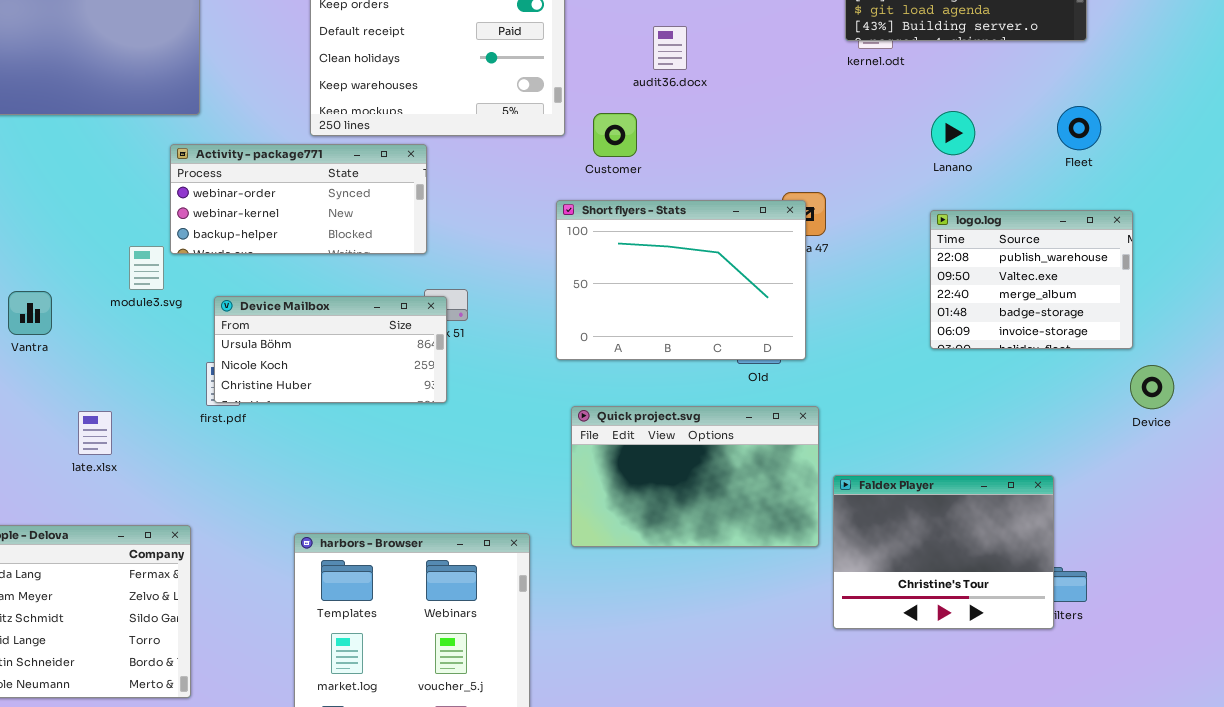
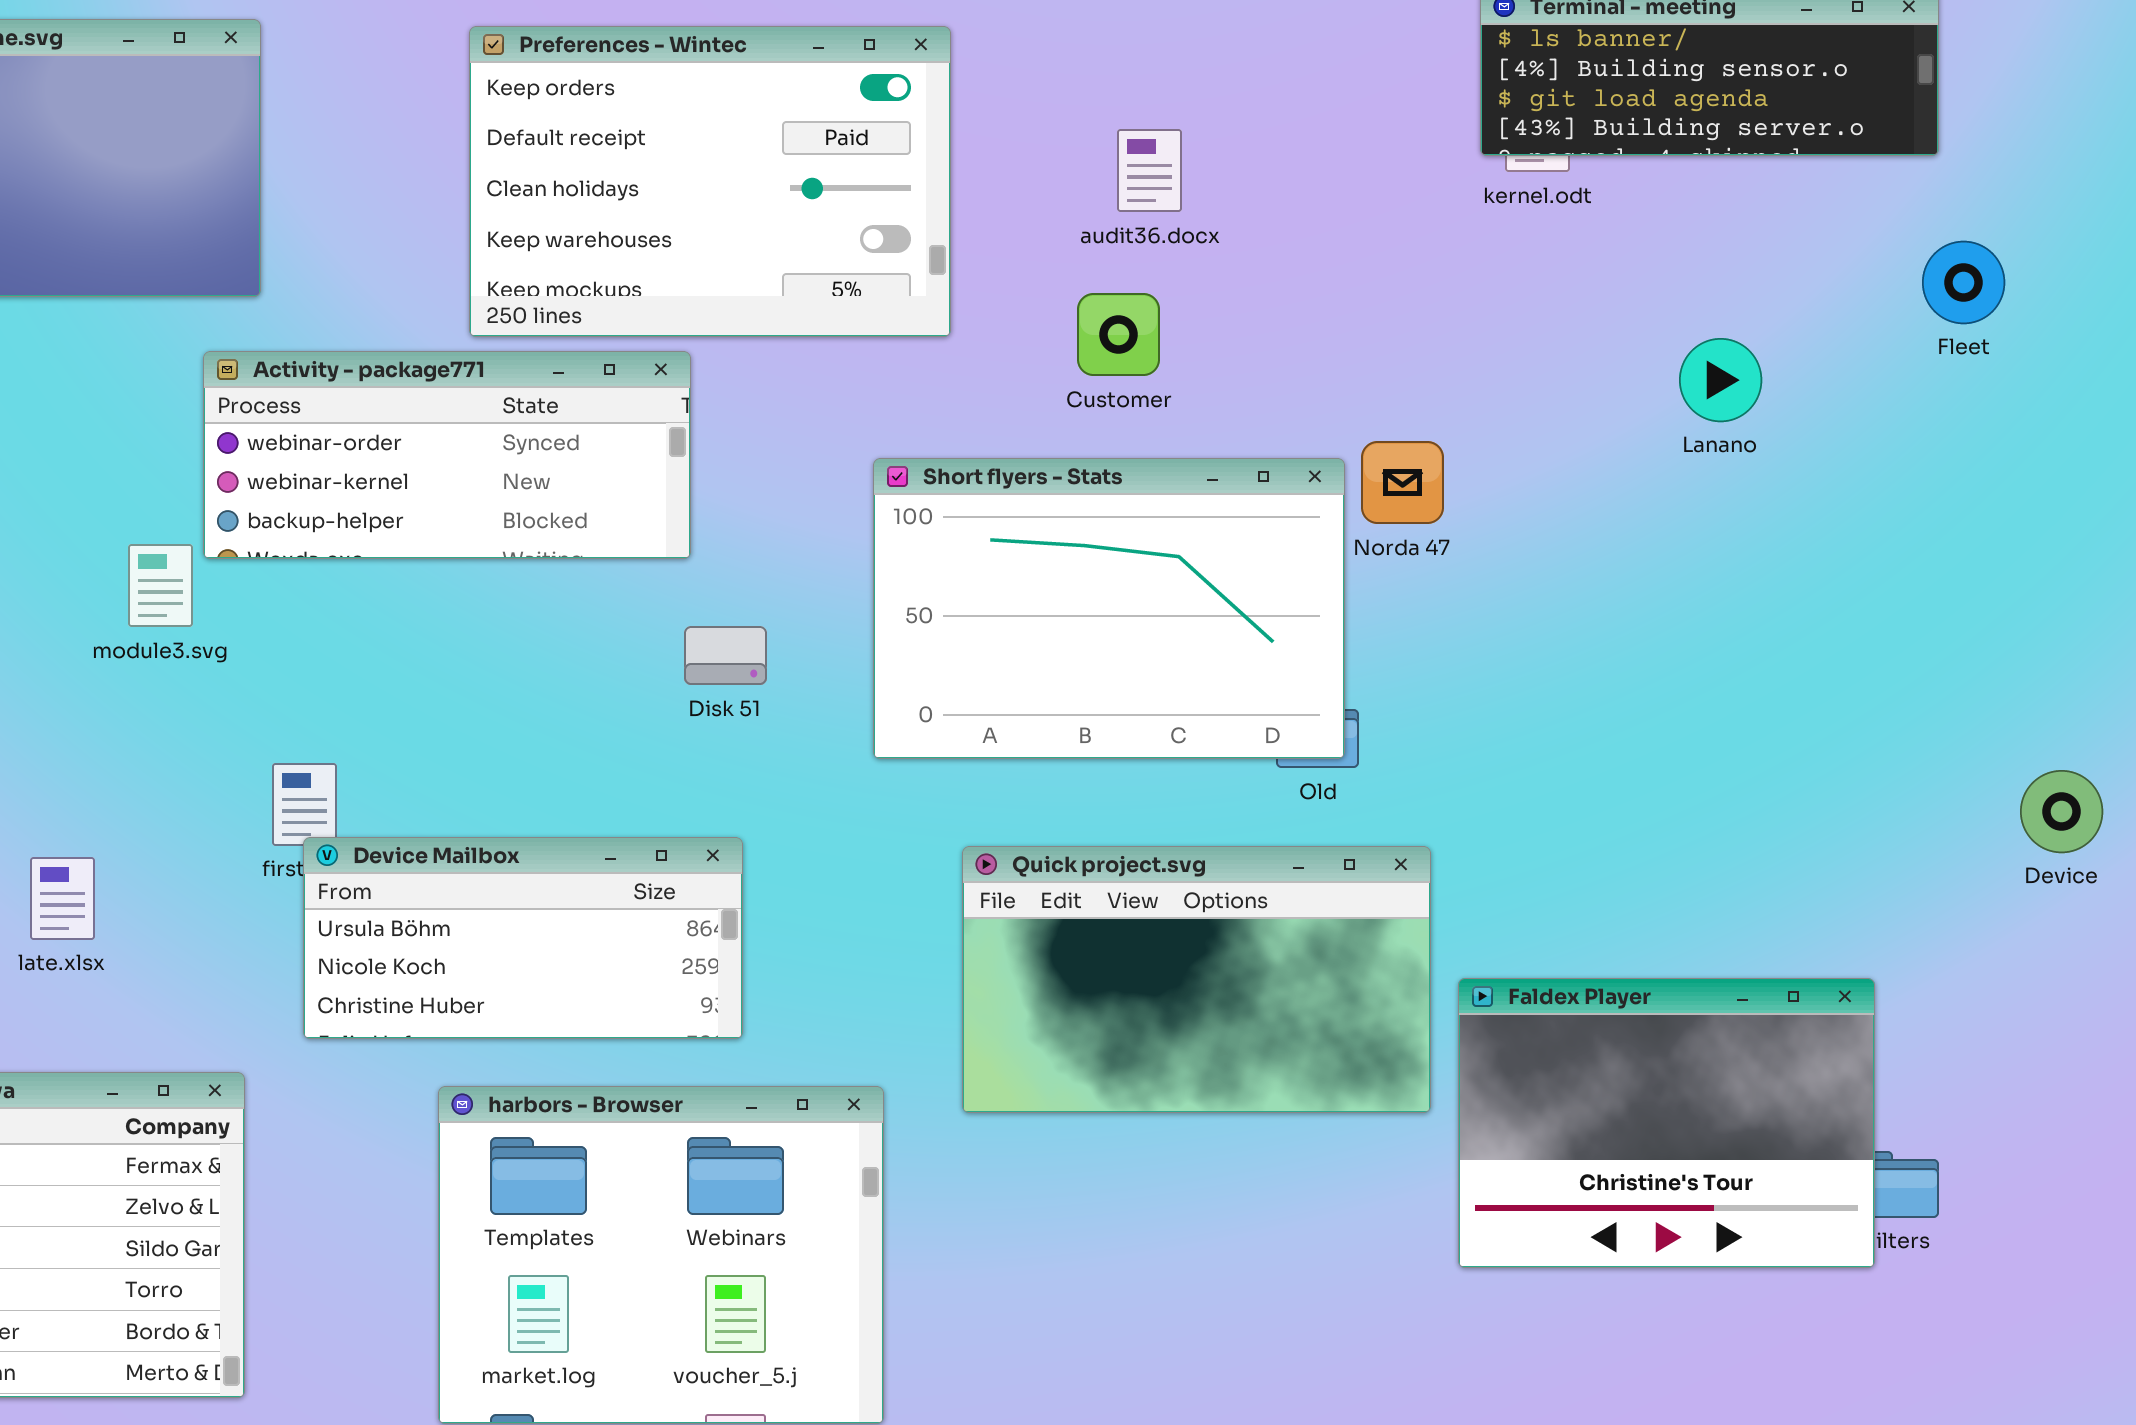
Fleet: [1057,106,1101,150] -> [1922,241,2005,324], moved
Lanano: [931,111,975,155] -> [1679,338,1762,422], moved
Customer: [593,113,637,157] -> [1077,293,1160,376], moved
Short flyers - Stats: [556,200,806,360] -> [873,458,1345,759], moved
logo.log: [930,210,1133,349] -> none, closed
Device Mailbox: [214,296,447,403] -> [303,837,743,1039], moved

